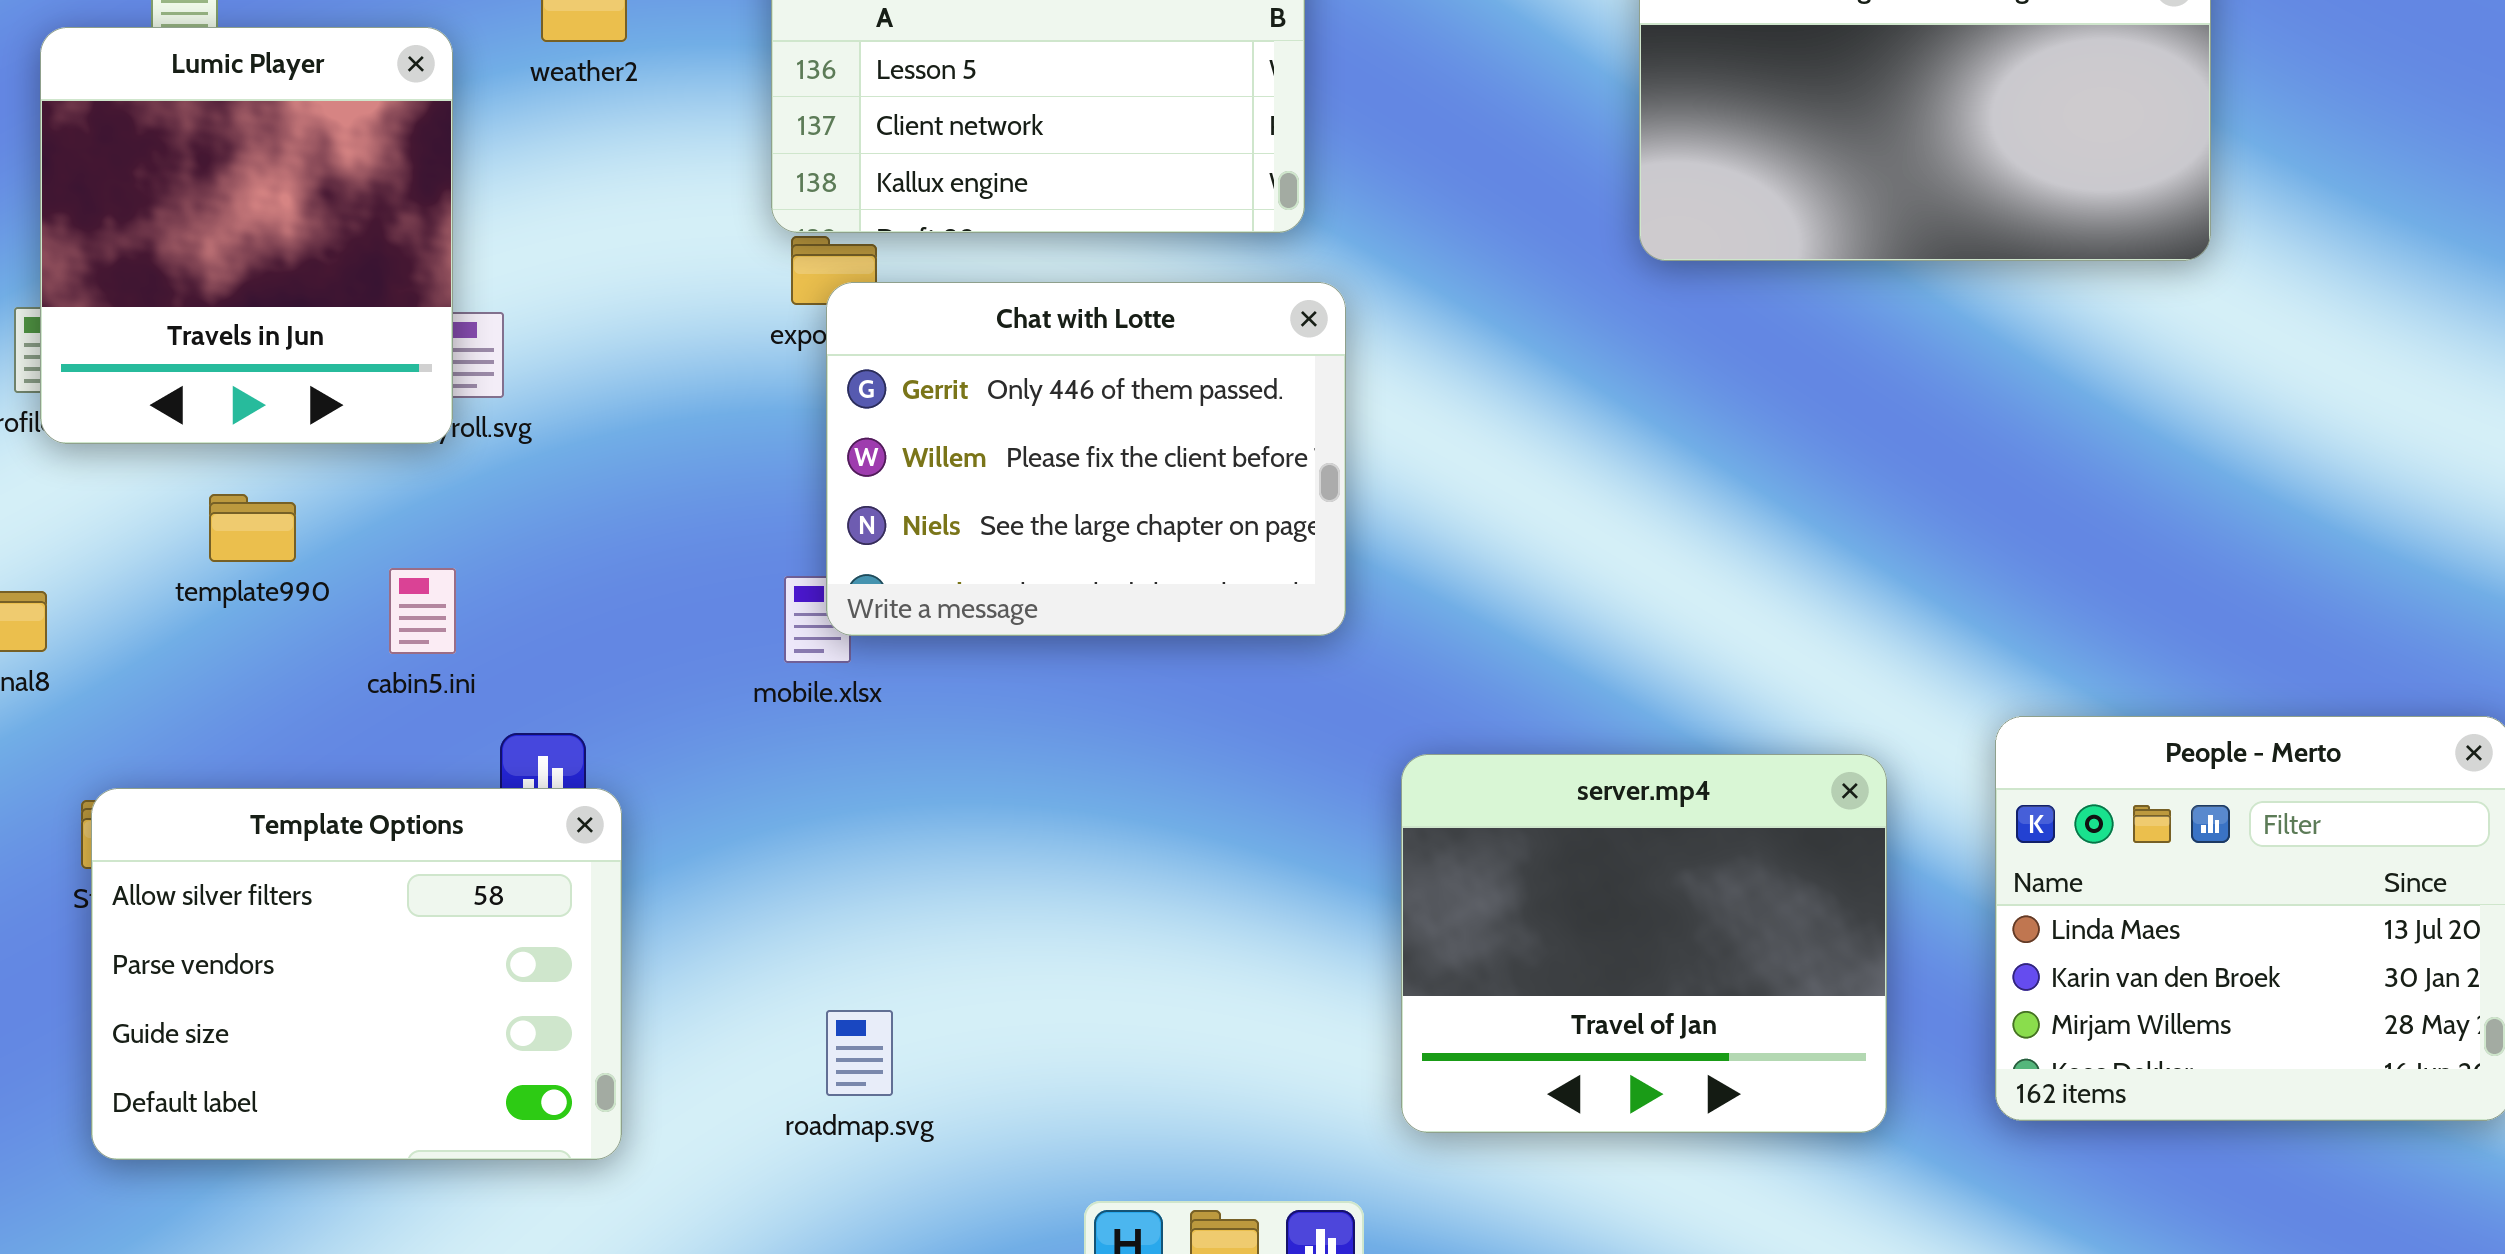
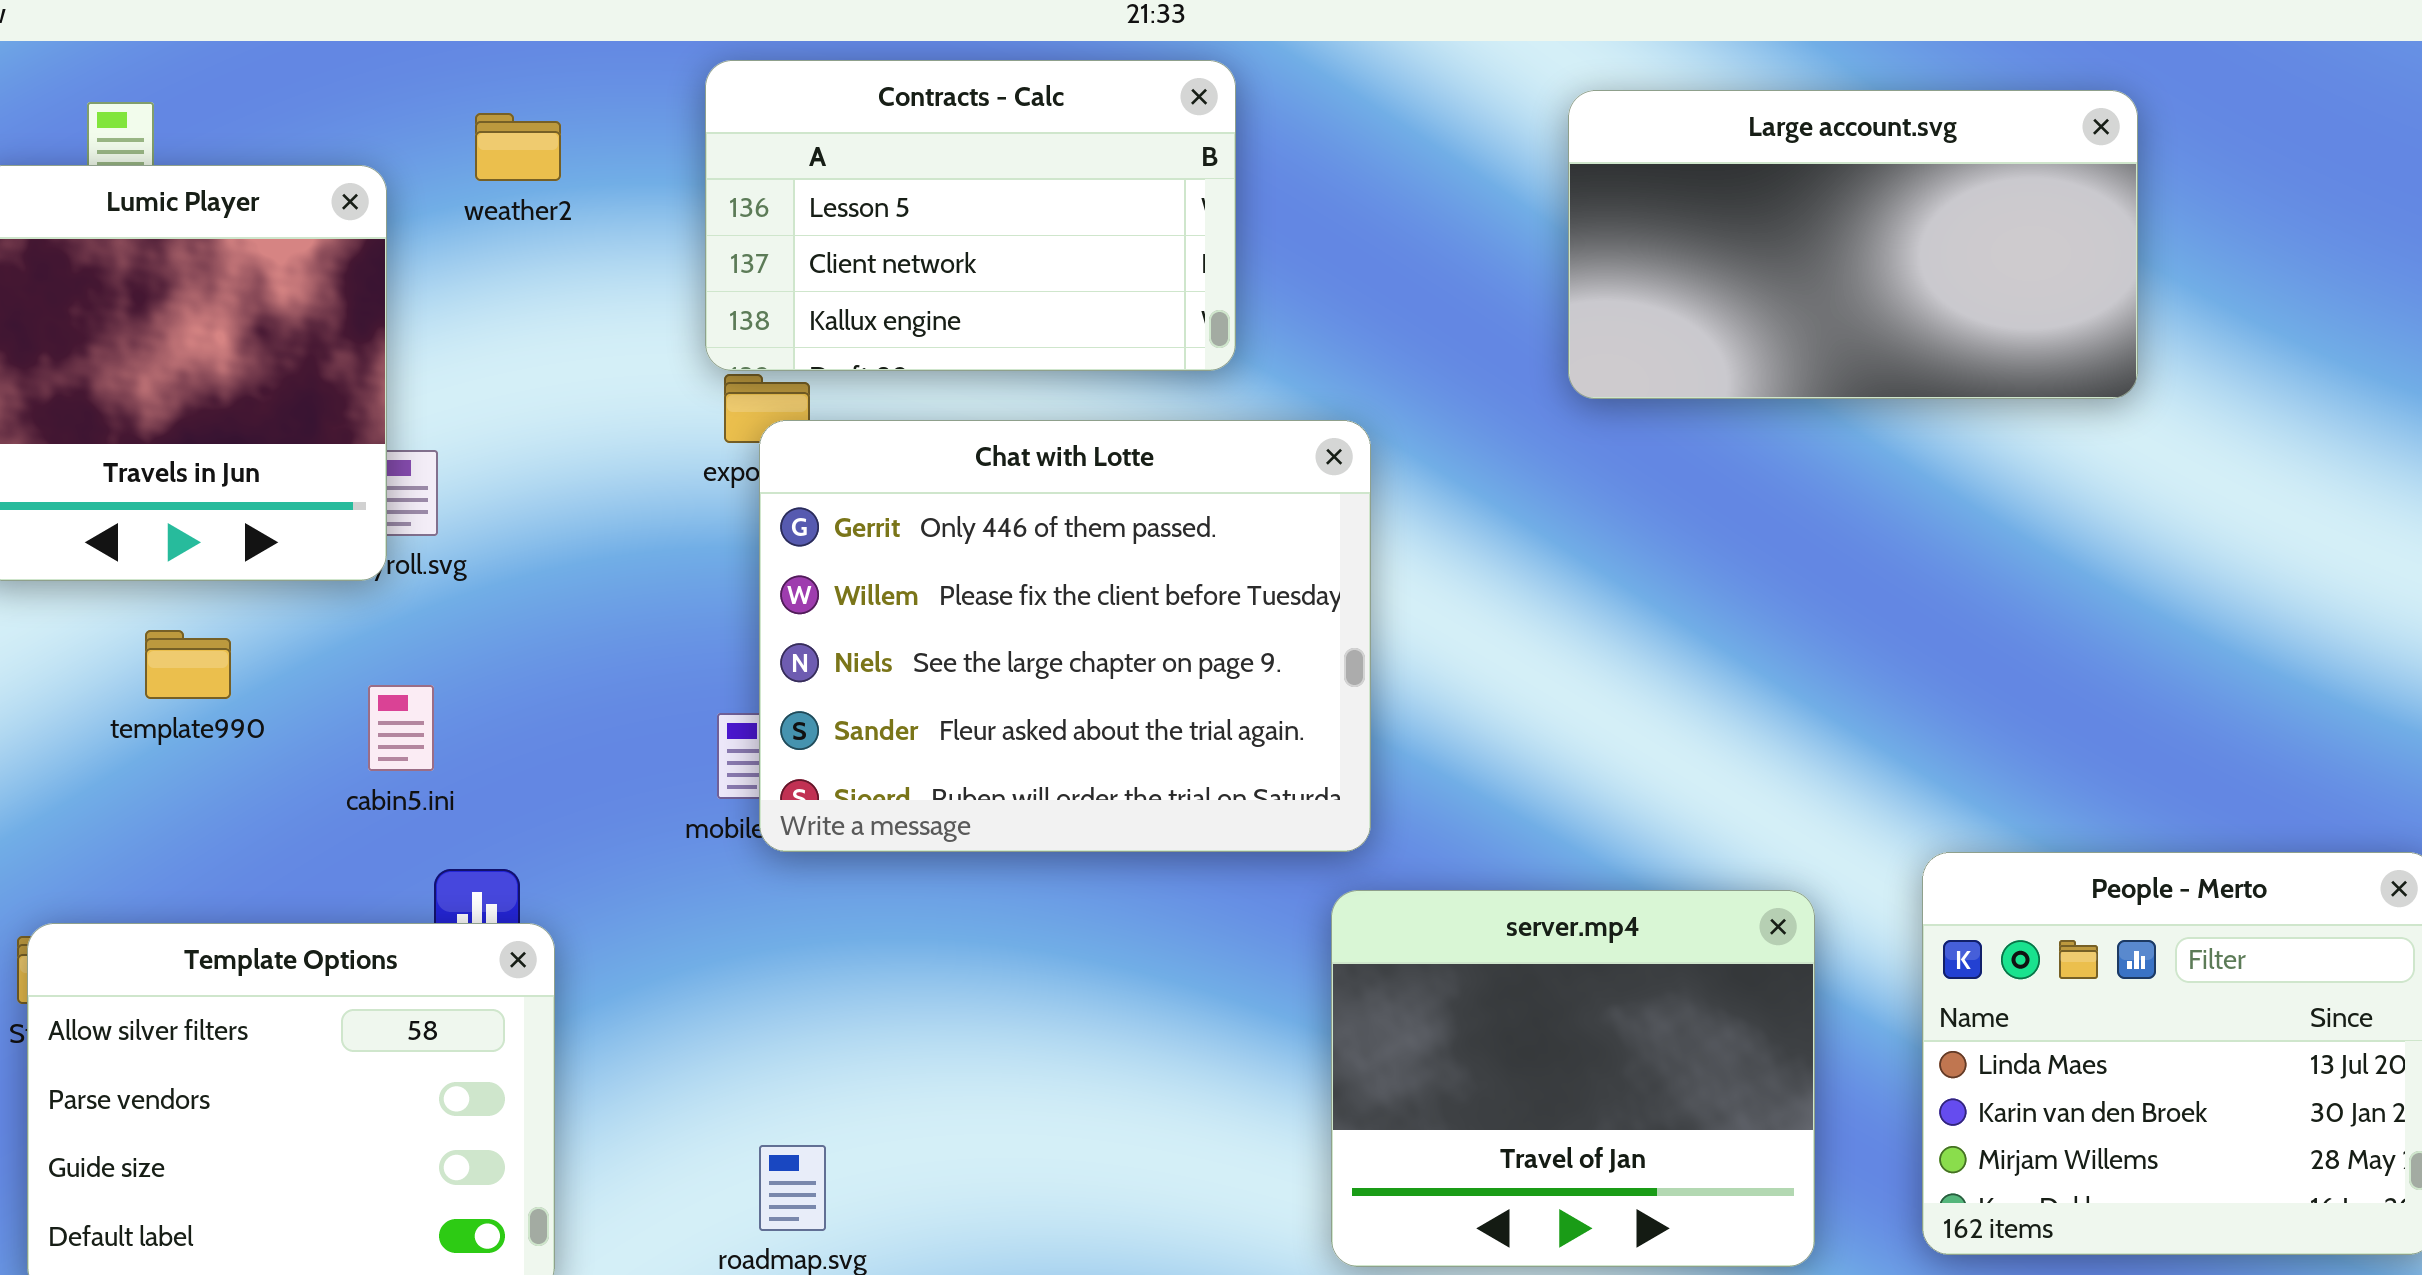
Chat with Lotte: [826,282,1346,636] -> [759,420,1371,852], resized
cabin5.ini: [389,568,456,654] -> [368,685,434,771], moved

